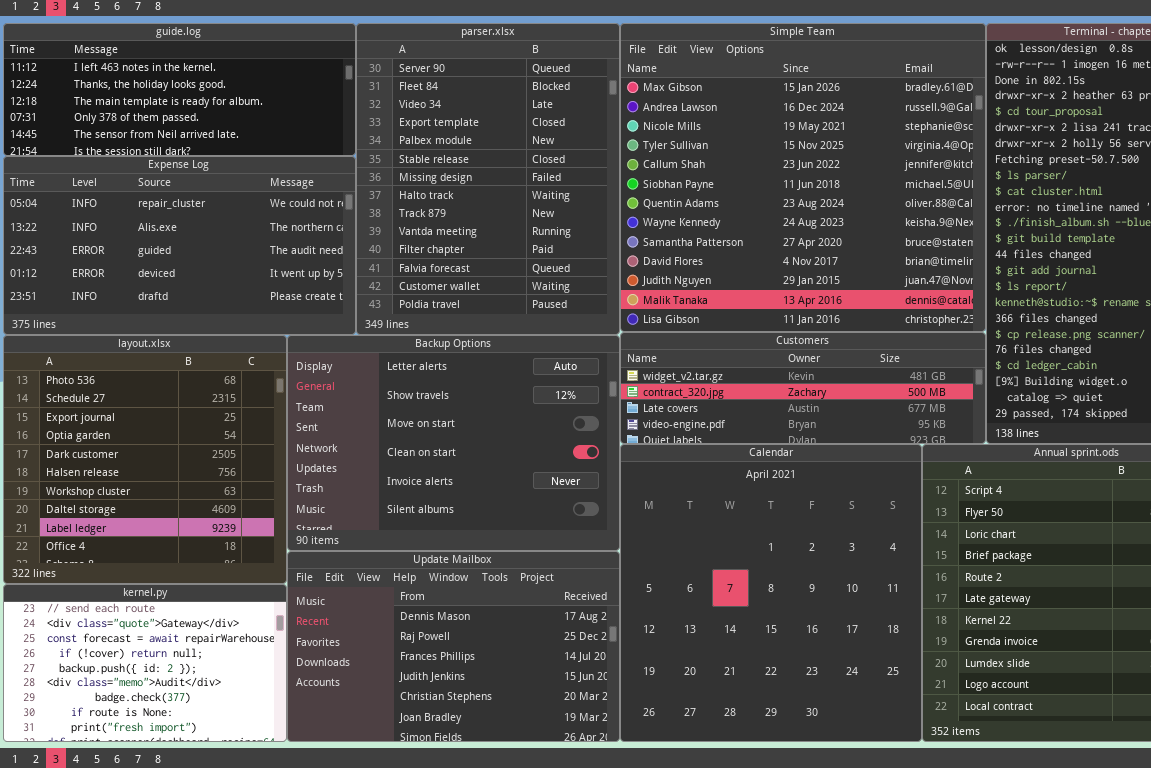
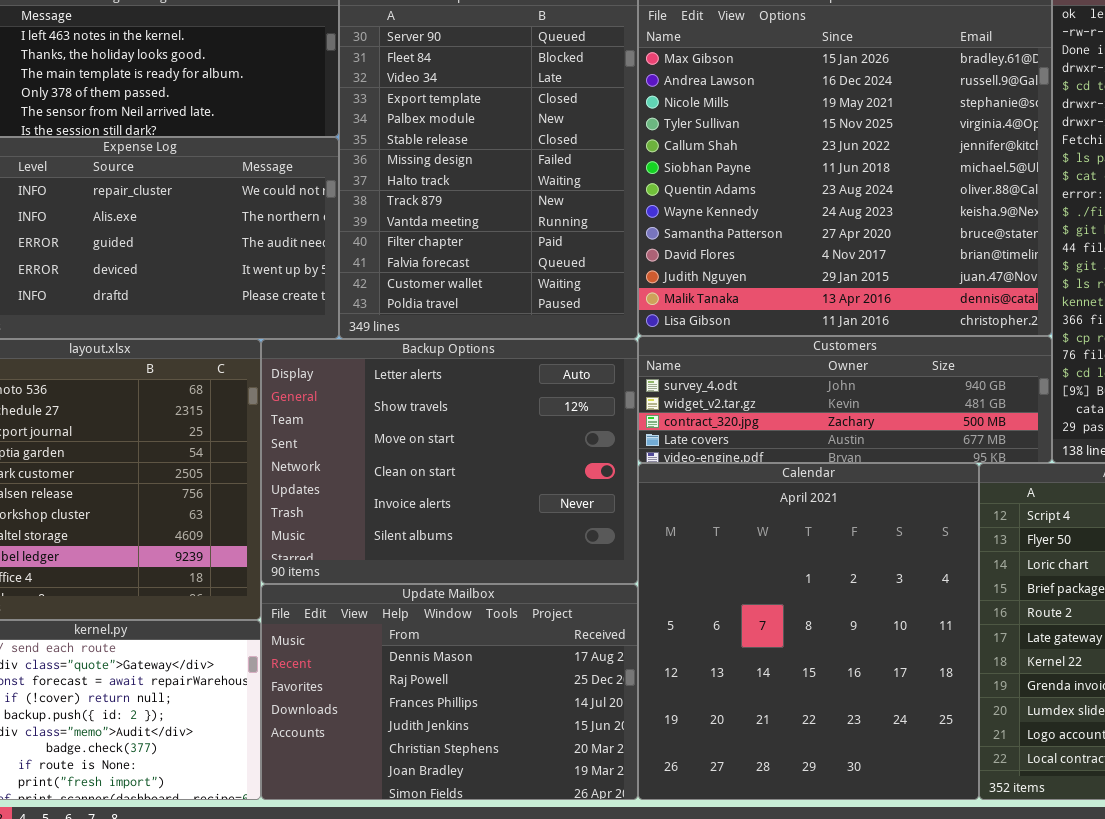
Customers: [620,332,986,444] -> [638,336,1052,463], scrolled up 1 row

